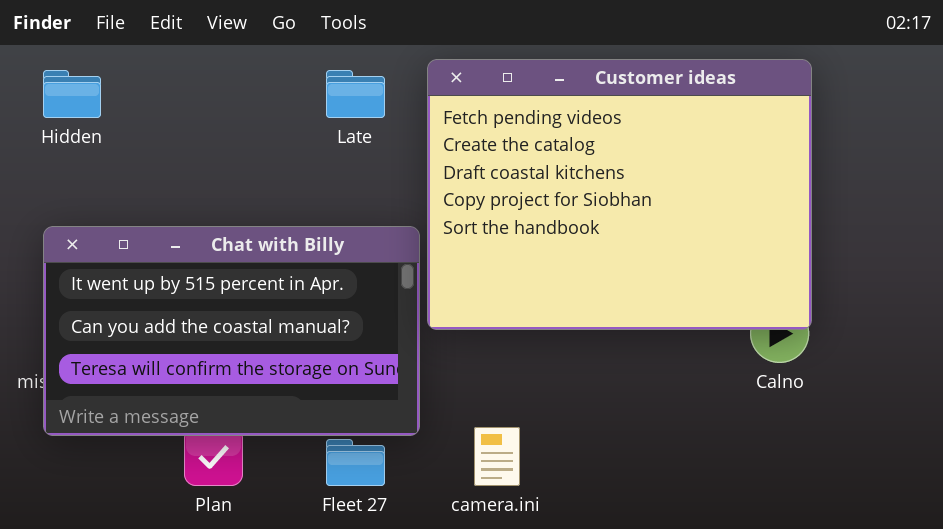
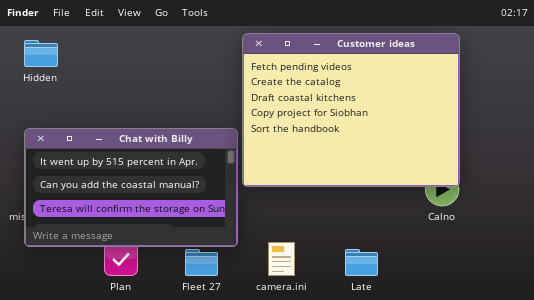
Late: [326,70,385,118] -> [345,249,378,276], moved

